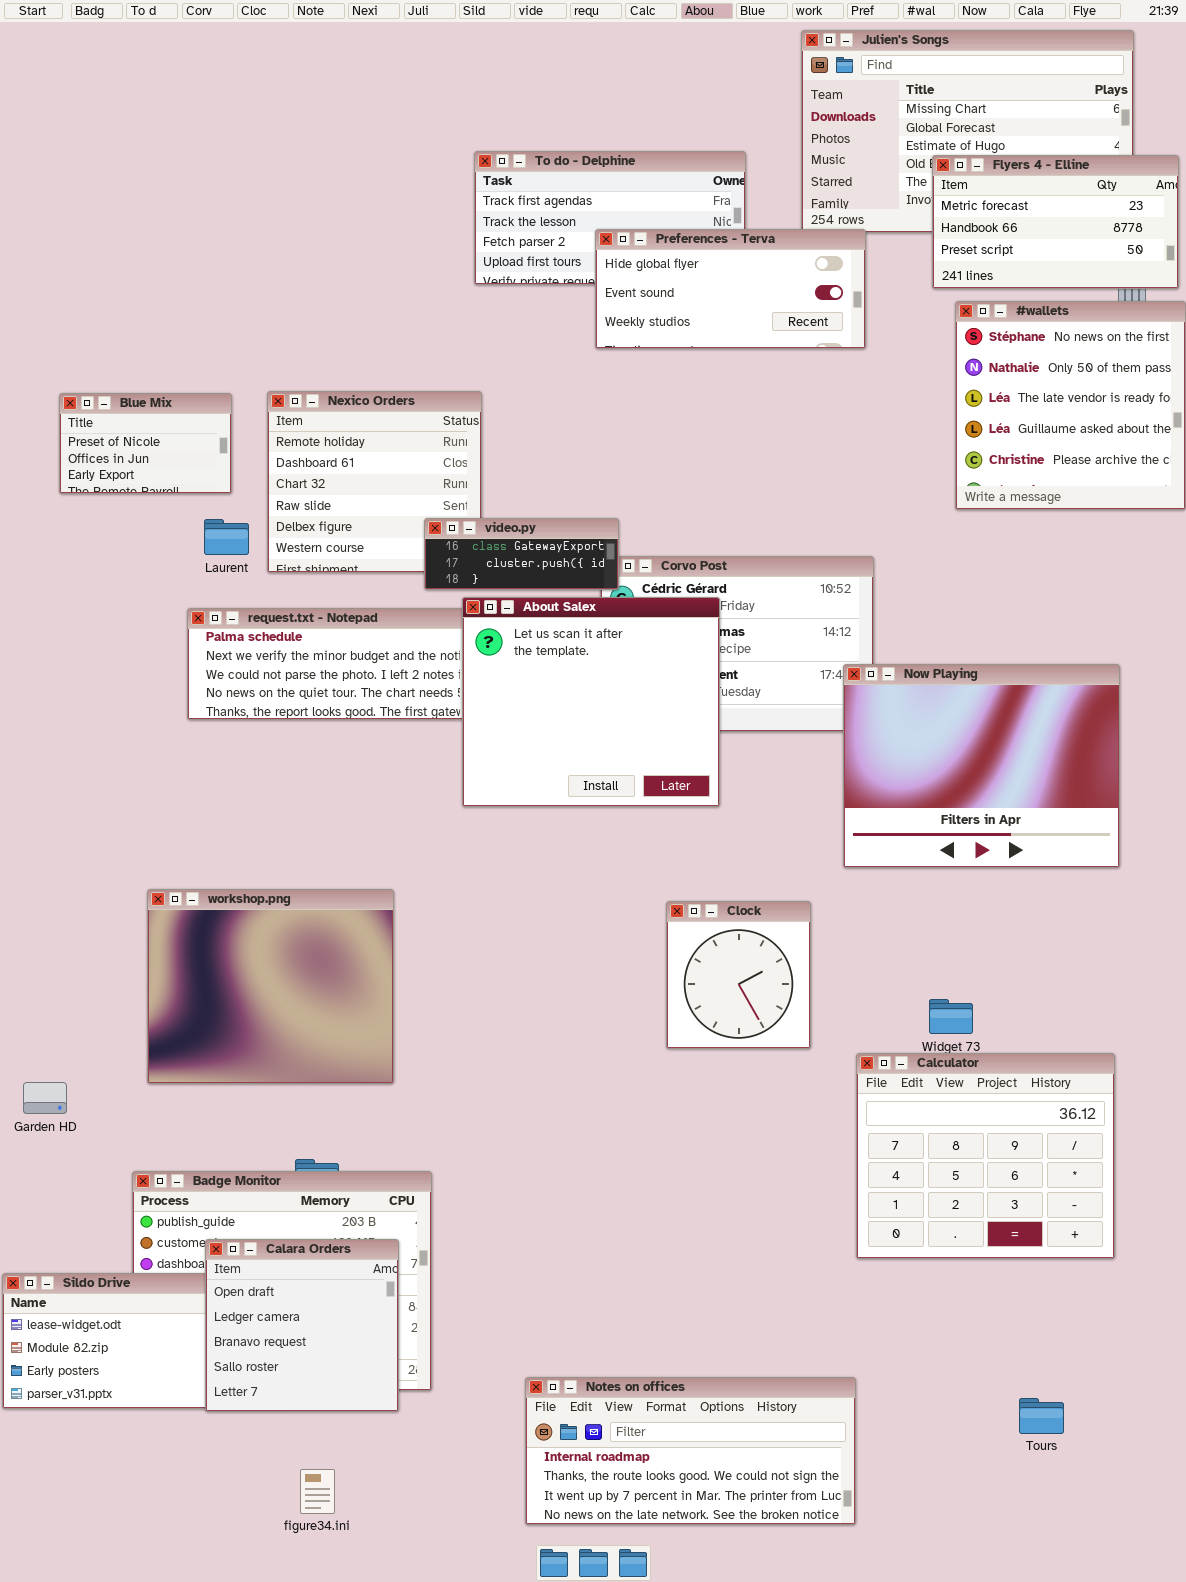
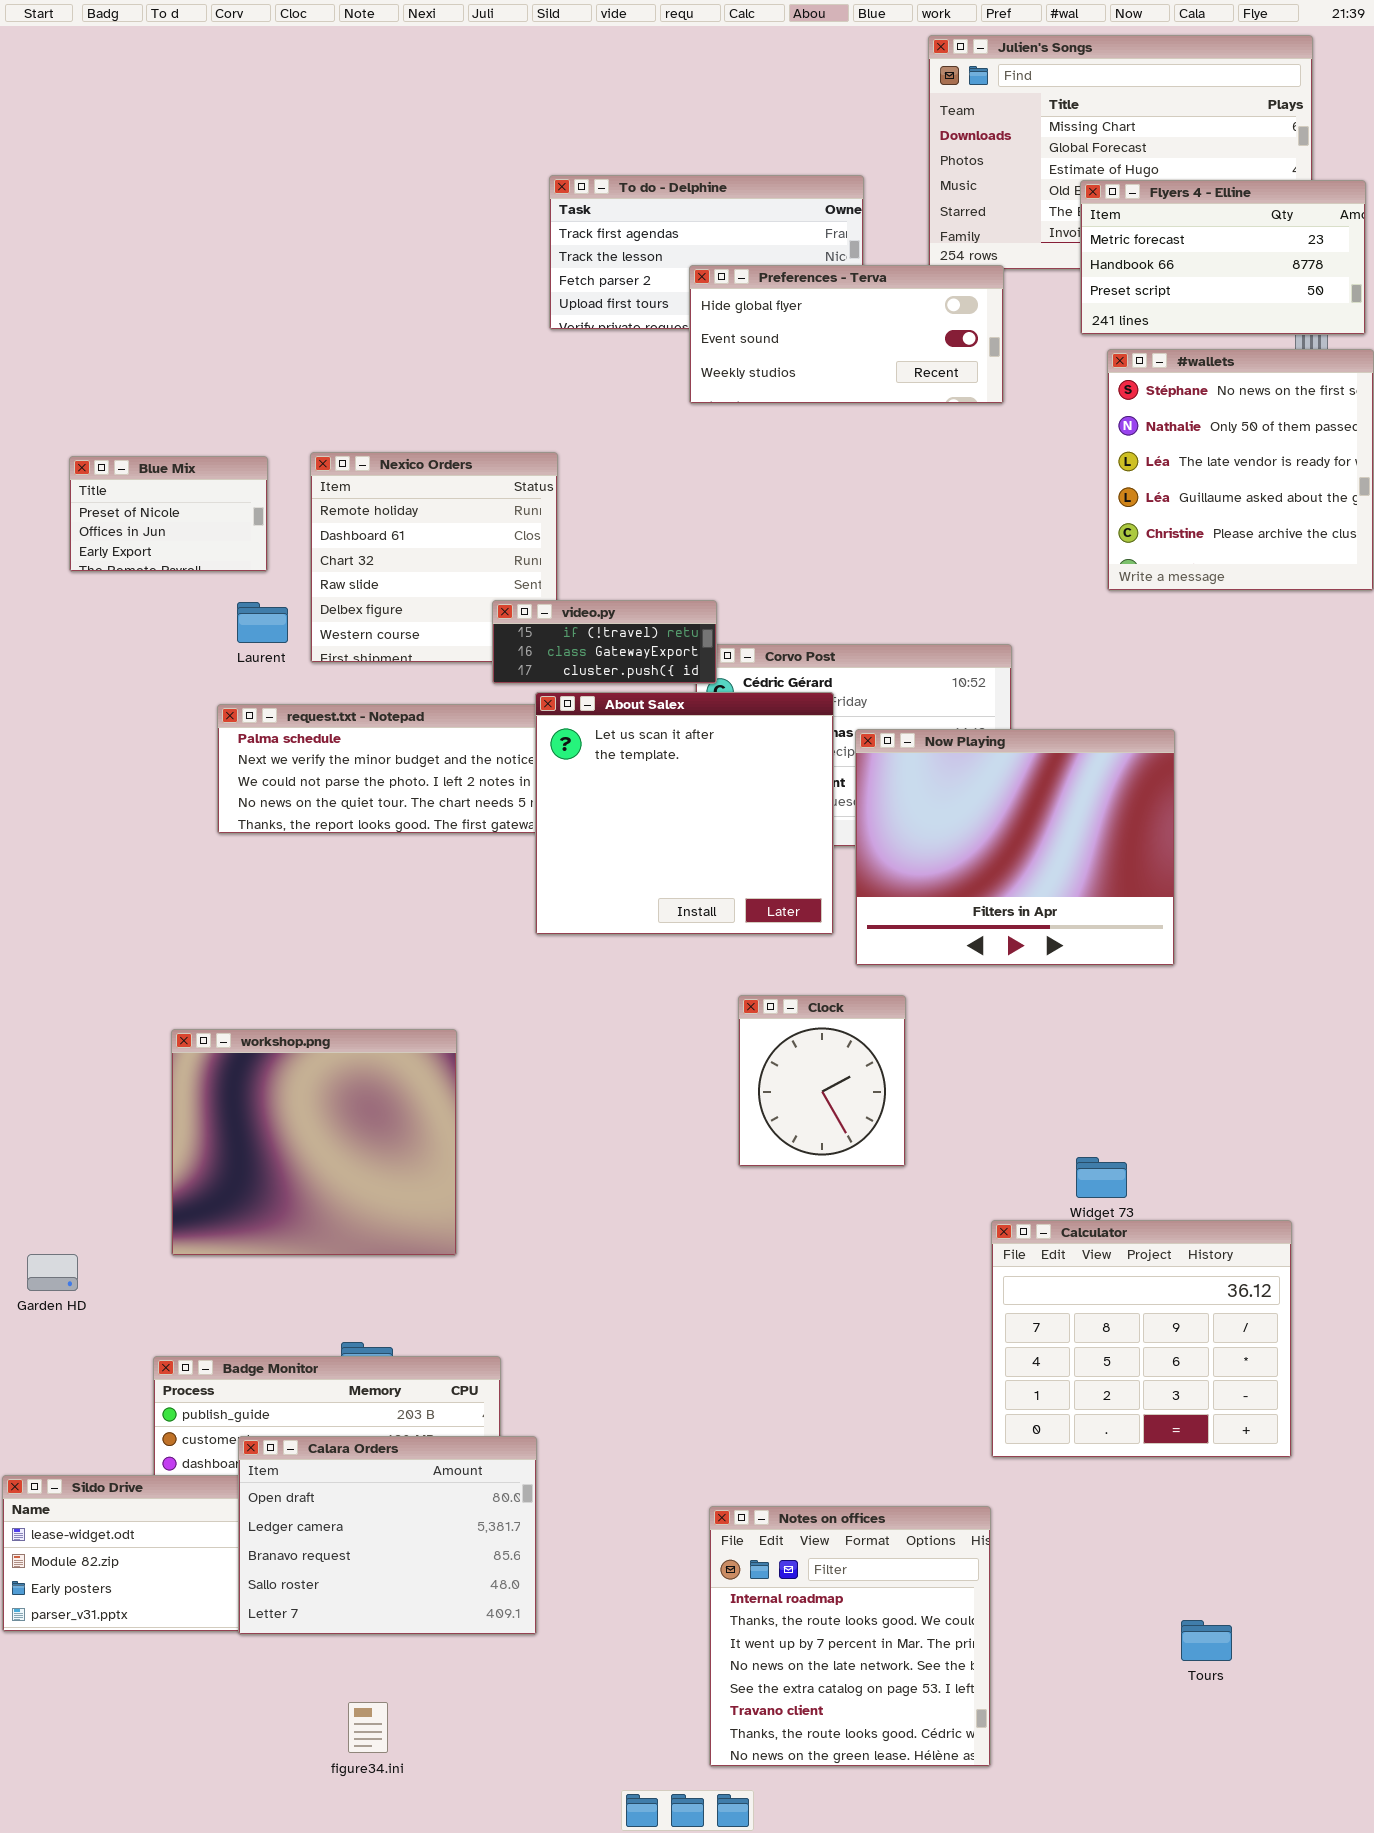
video.py: [424,518,619,590] -> [492,600,717,684], scrolled up 1 row
Now Playing: [843,664,1120,868] -> [855,729,1175,966], moved
Clock: [666,901,811,1049] -> [738,995,906,1167], moved
Calara Orders: [205,1239,399,1412] -> [238,1436,537,1635], resized
Notes on offices: [525,1377,856,1525] -> [709,1506,991,1767], resized

